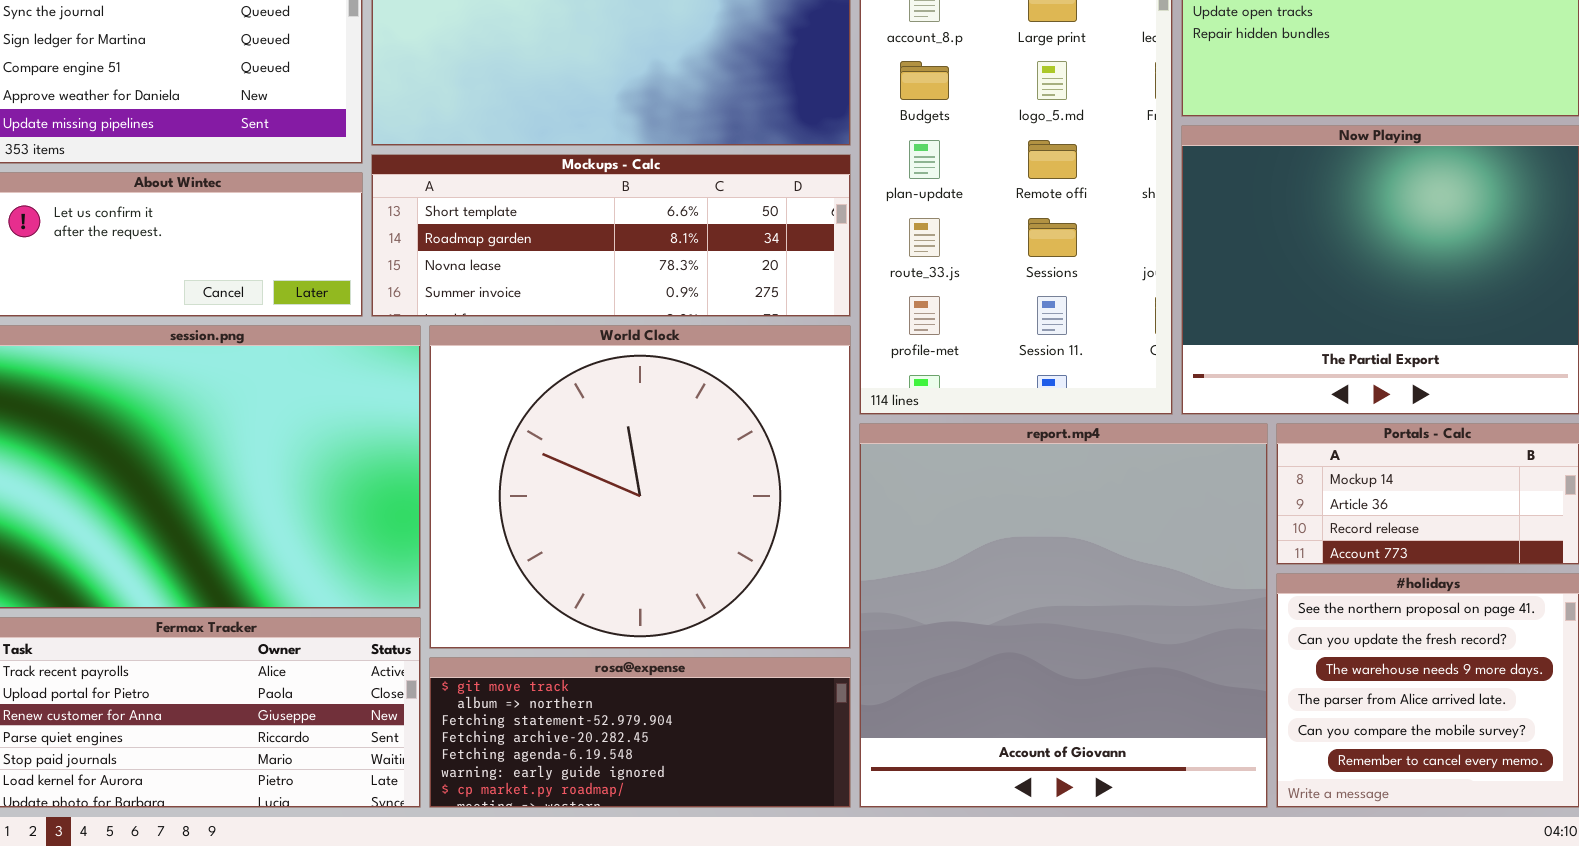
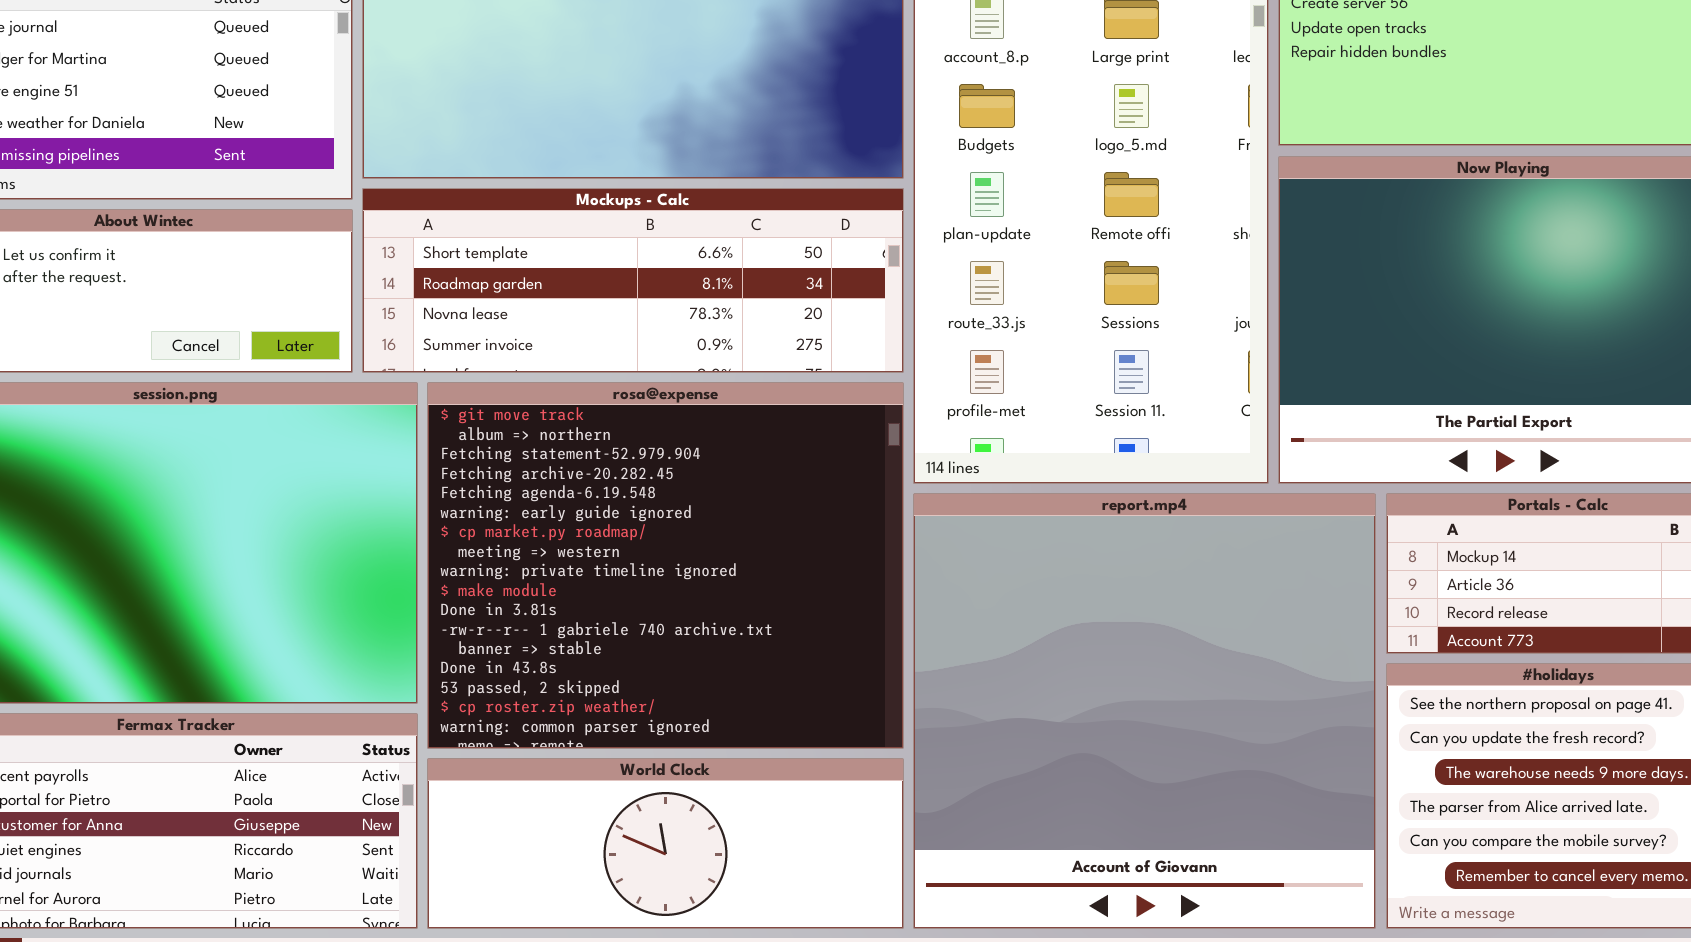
World Clock: [429,325,851,649] -> [427,758,904,929], moved, resized
rosa@expense: [429,657,851,808] -> [427,382,904,749], moved, resized

